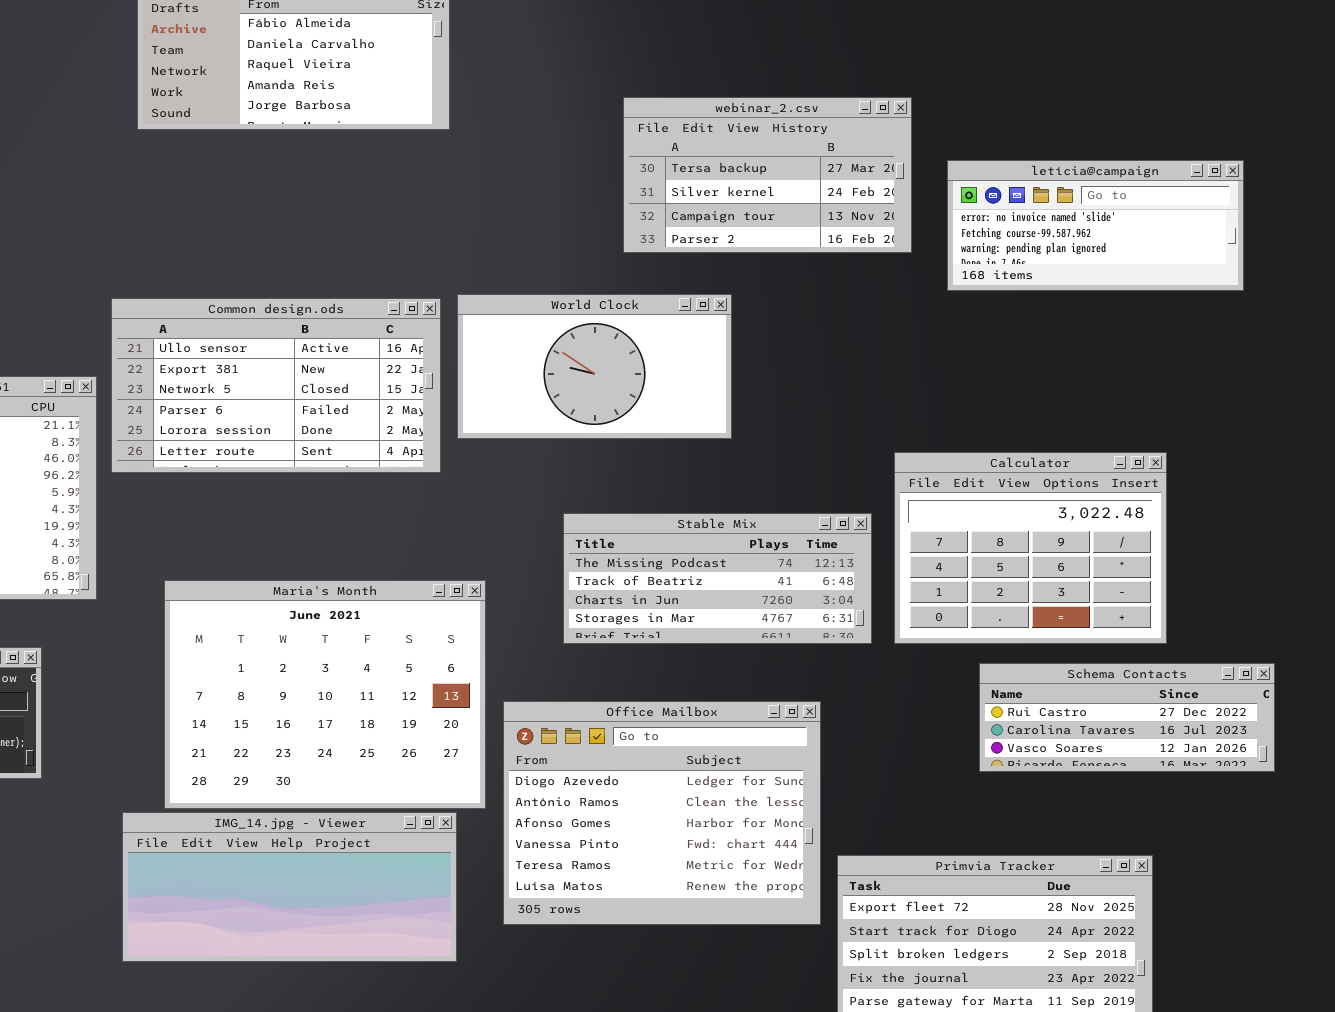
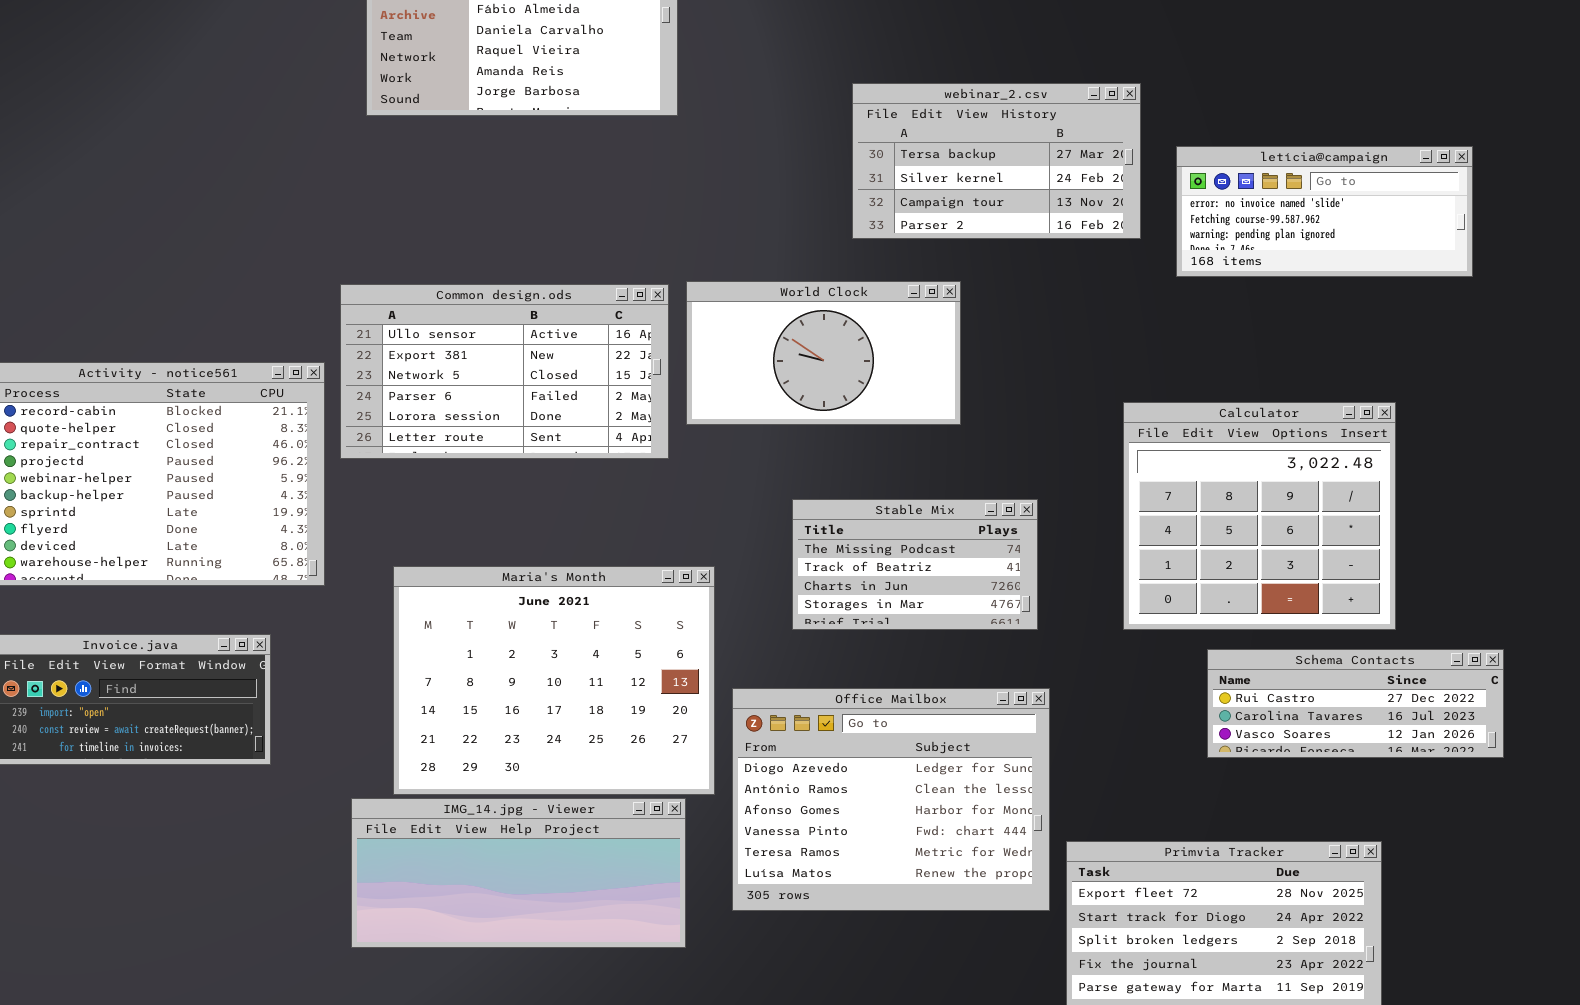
Calculator: [894,452,1167,644] -> [1123,402,1396,630], resized
Stable Mix: [563,513,872,644] -> [792,499,1038,630], resized

